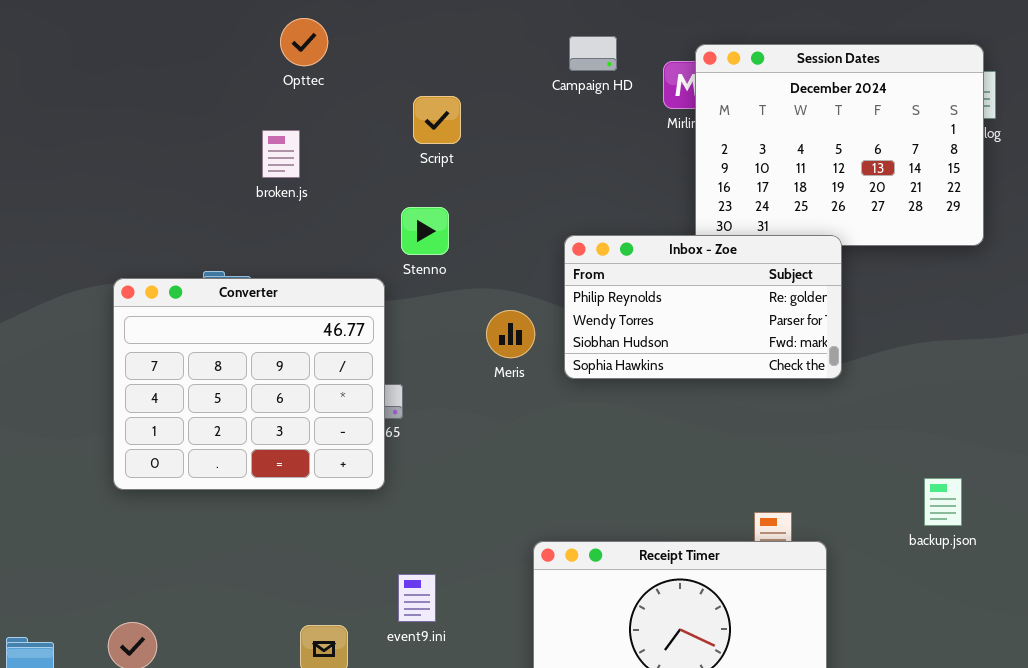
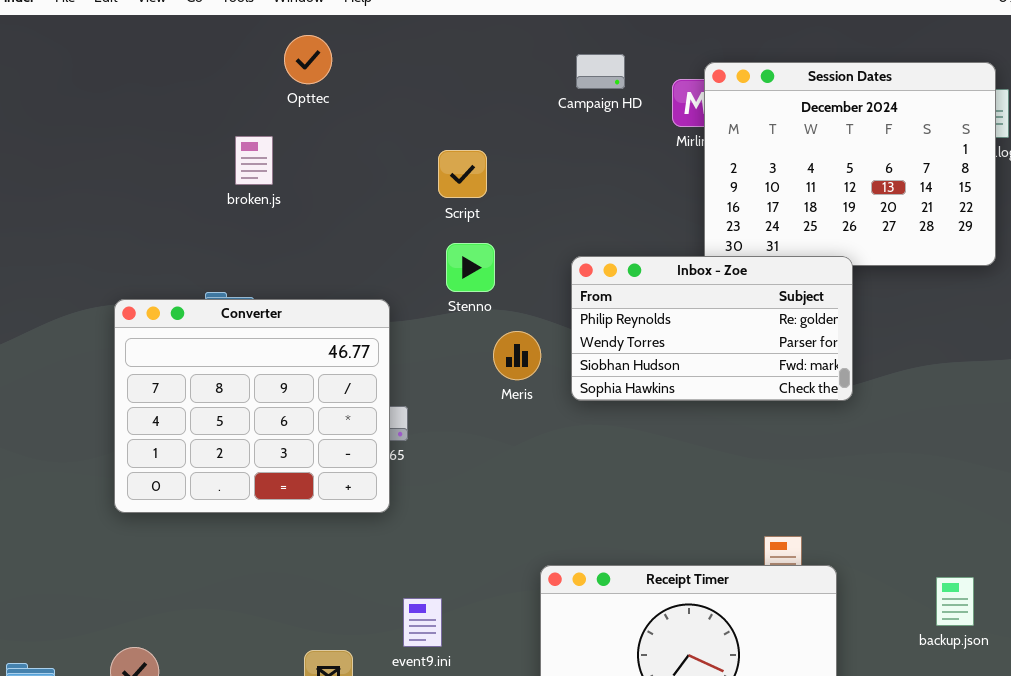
Script: [413,96,461,144] -> [438,150,487,198], moved
broken.js: [262,130,300,178] -> [235,136,273,185], moved
Stenno: [401,207,449,255] -> [446,243,495,292], moved
backup.json: [924,478,962,526] -> [936,577,974,626], moved

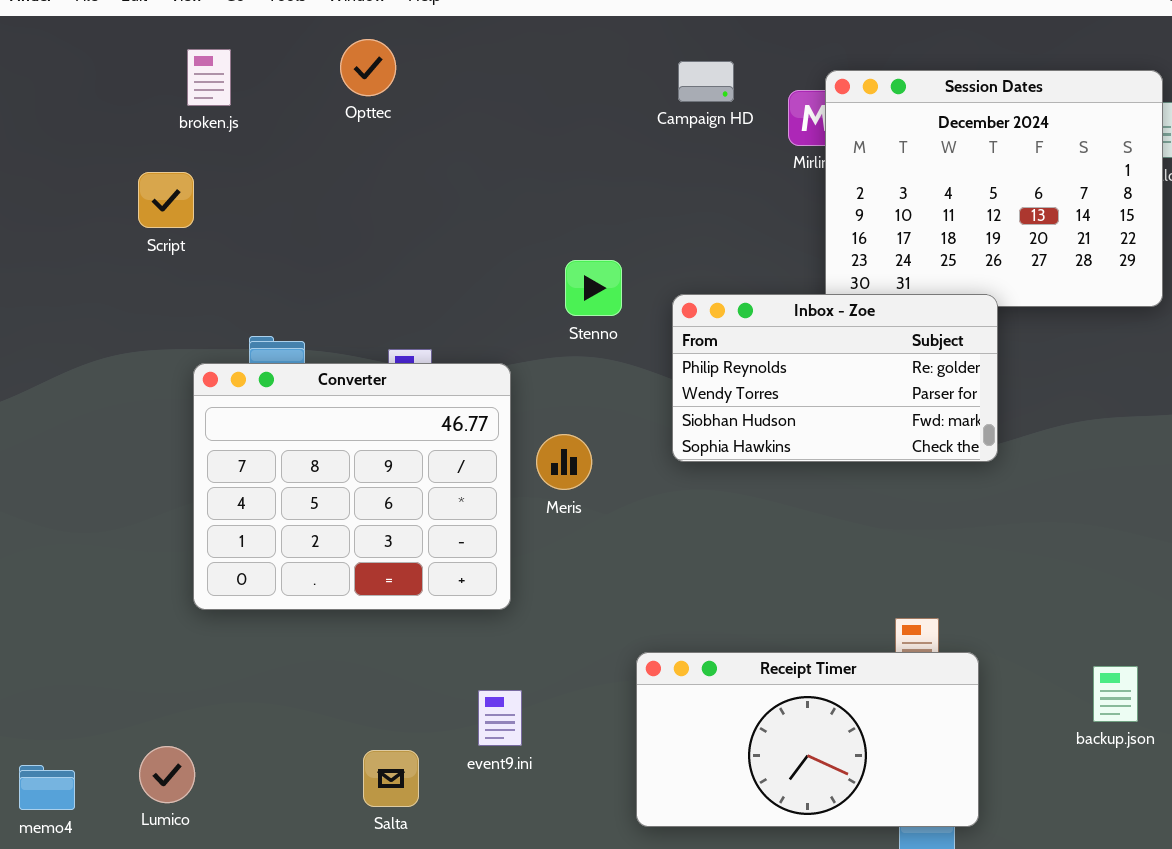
broken.js: [235,136,273,185] -> [187,49,231,106], moved
Script: [438,150,487,198] -> [138,172,194,228], moved
Stenno: [446,243,495,292] -> [565,260,622,316], moved
Converter: [114,299,390,513] -> [193,363,511,610], moved
Meris: [493,331,541,380] -> [536,434,592,490], moved

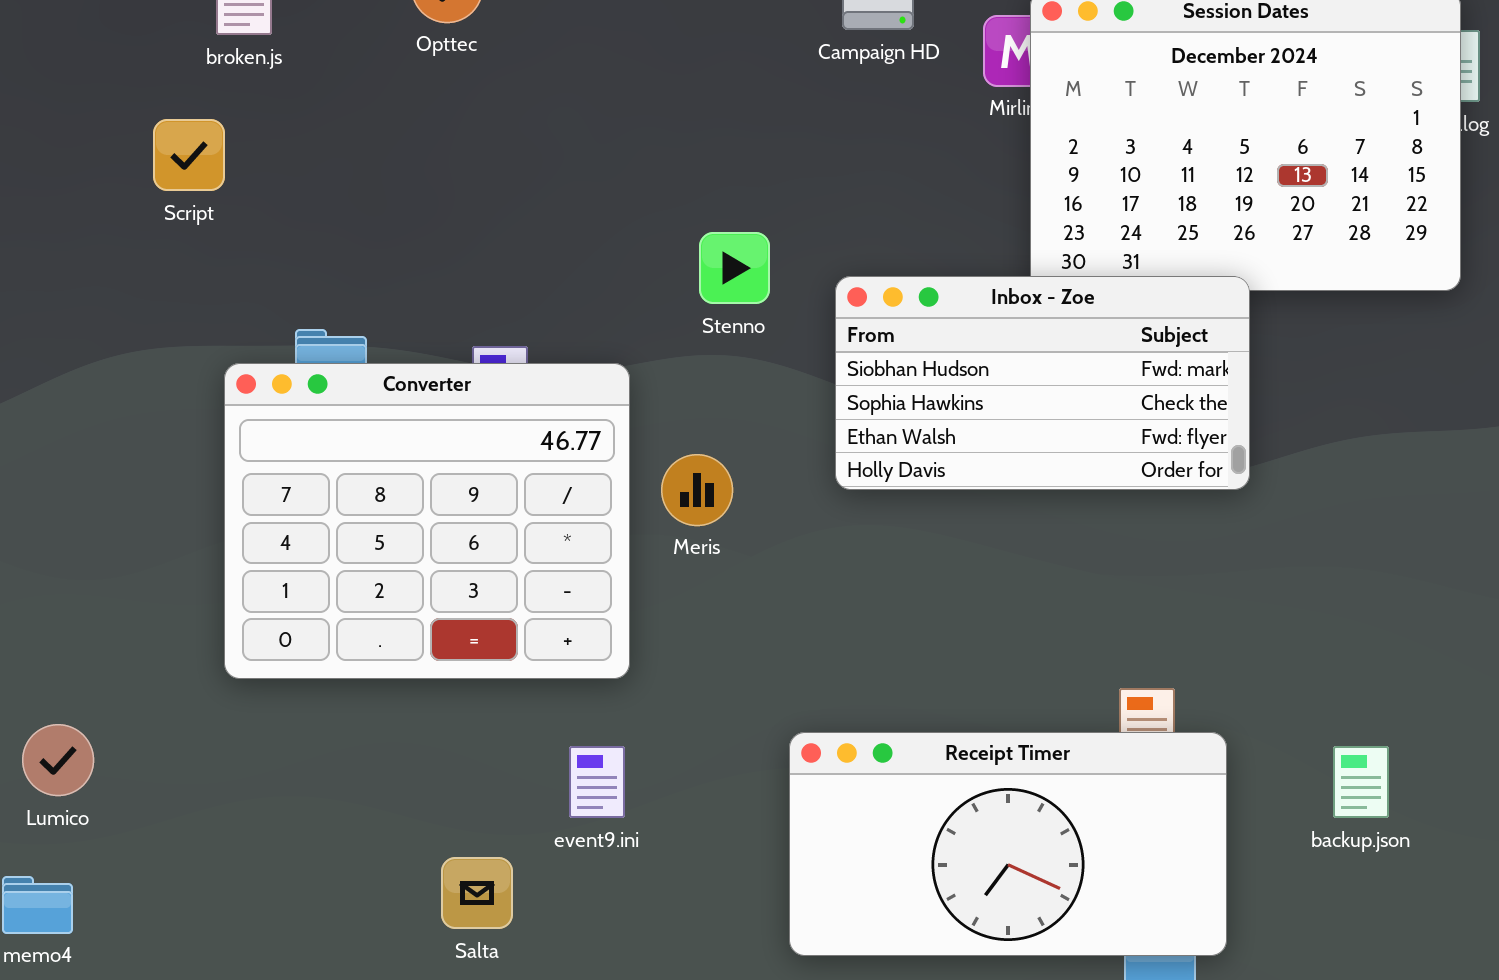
Inbox - Zoe: [672,294,998,462] -> [835,276,1250,490], scrolled down 2 rows
backup.json: [1093,666,1138,722] -> [1333,746,1389,818], moved
event9.ini: [478,690,522,746] -> [569,746,625,818], moved
Lumico: [139,746,195,803] -> [22,724,94,796], moved

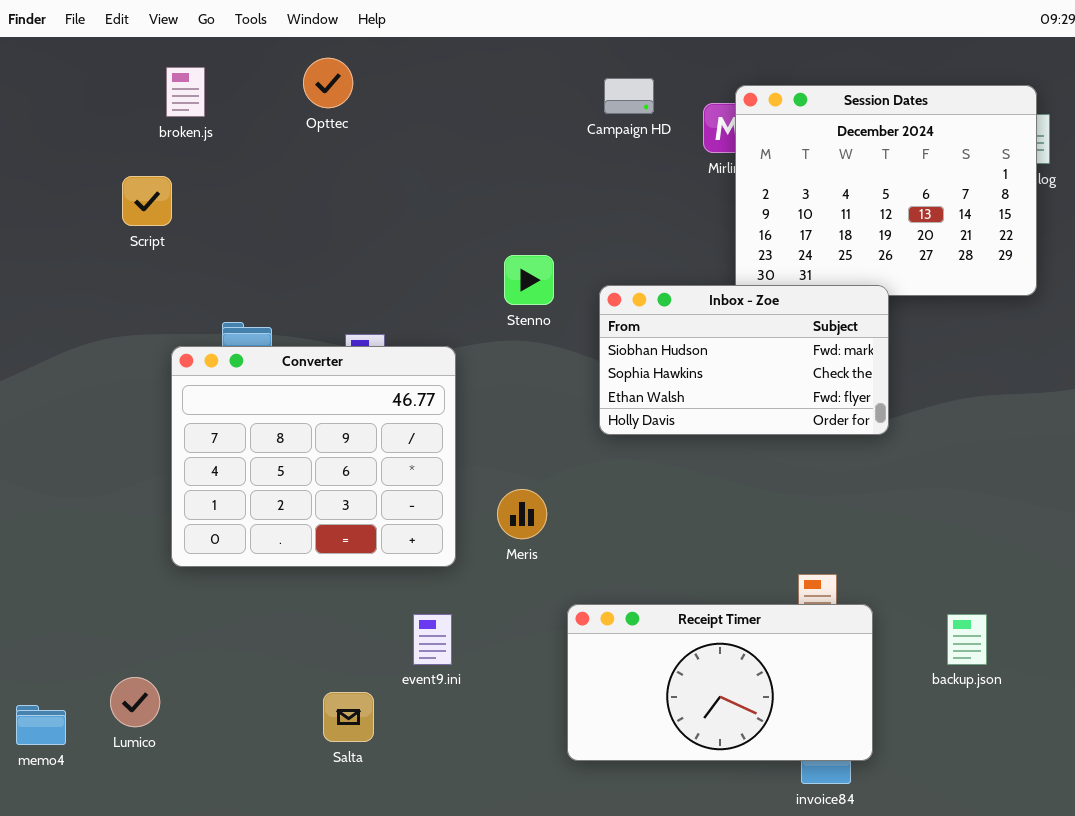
Meris: [661,454,733,526] -> [497,489,547,539], moved
Lumico: [22,724,94,796] -> [110,677,160,727], moved

